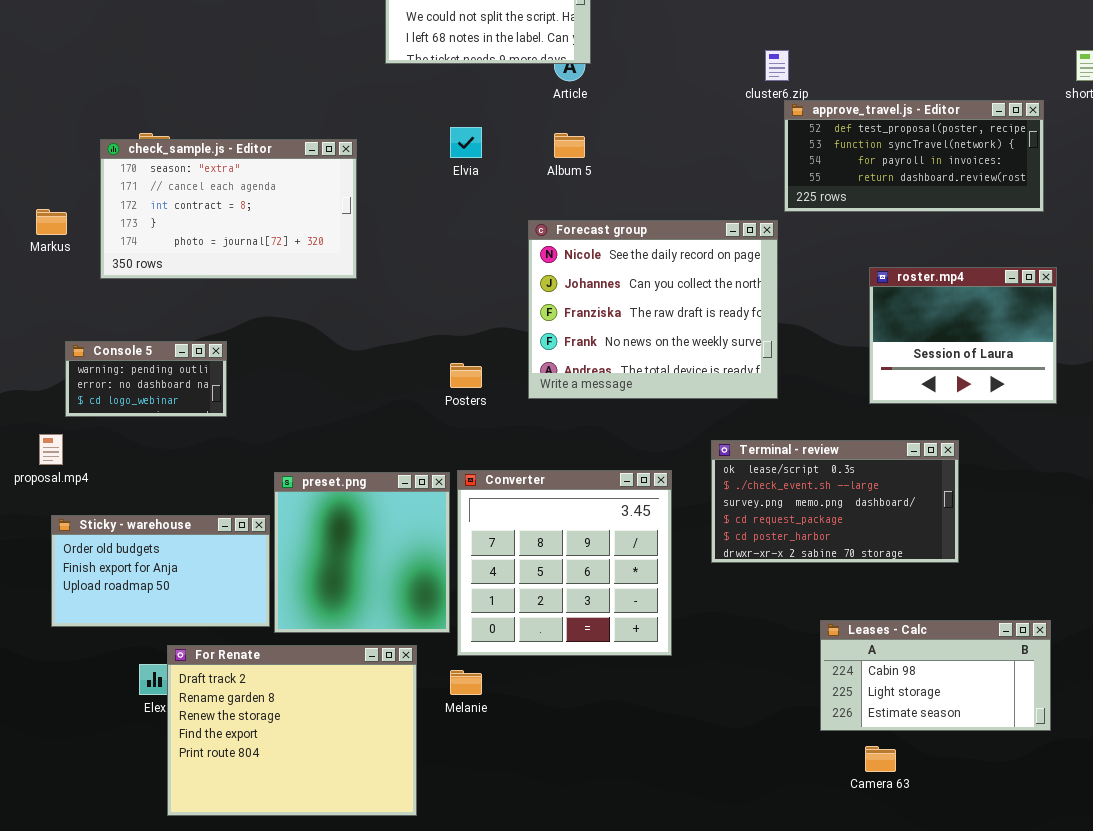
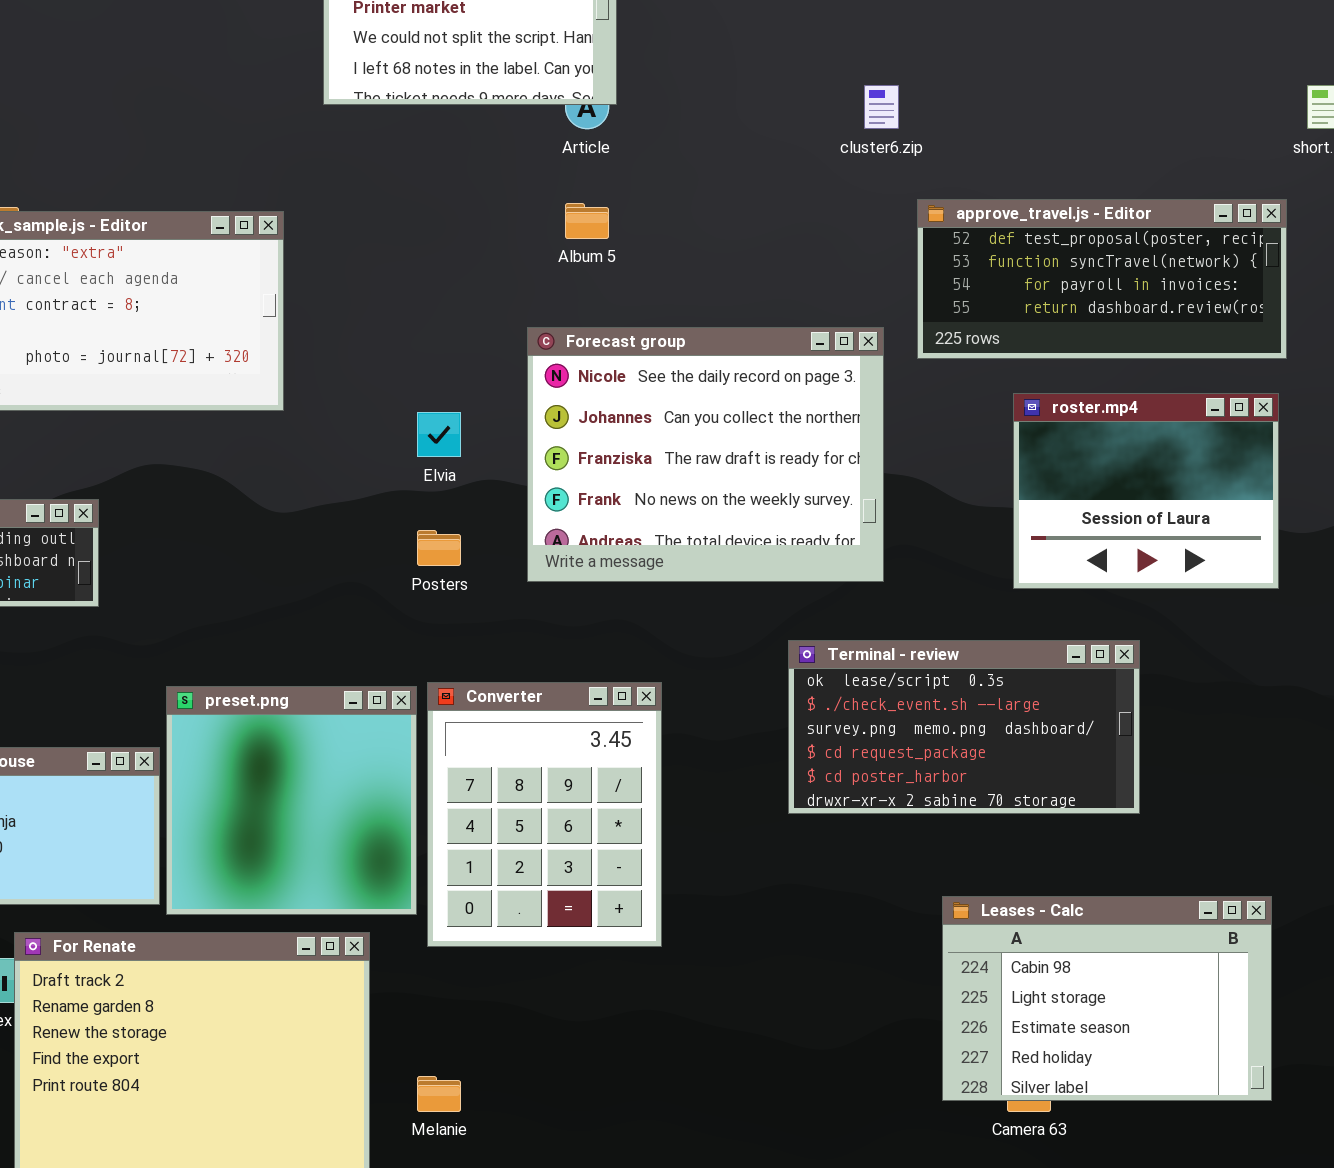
approve_travel.js - Editor: [784,100,1044,212] -> [917,199,1287,359], moved
Elvia: [450,127,482,158] -> [417,412,461,457], moved
Converter: [457,470,672,656] -> [427,682,662,947], resized
Leases - Calc: [820,620,1051,731] -> [942,896,1272,1101], resized
Melanie: [450,670,482,695] -> [417,1076,461,1112], moved

